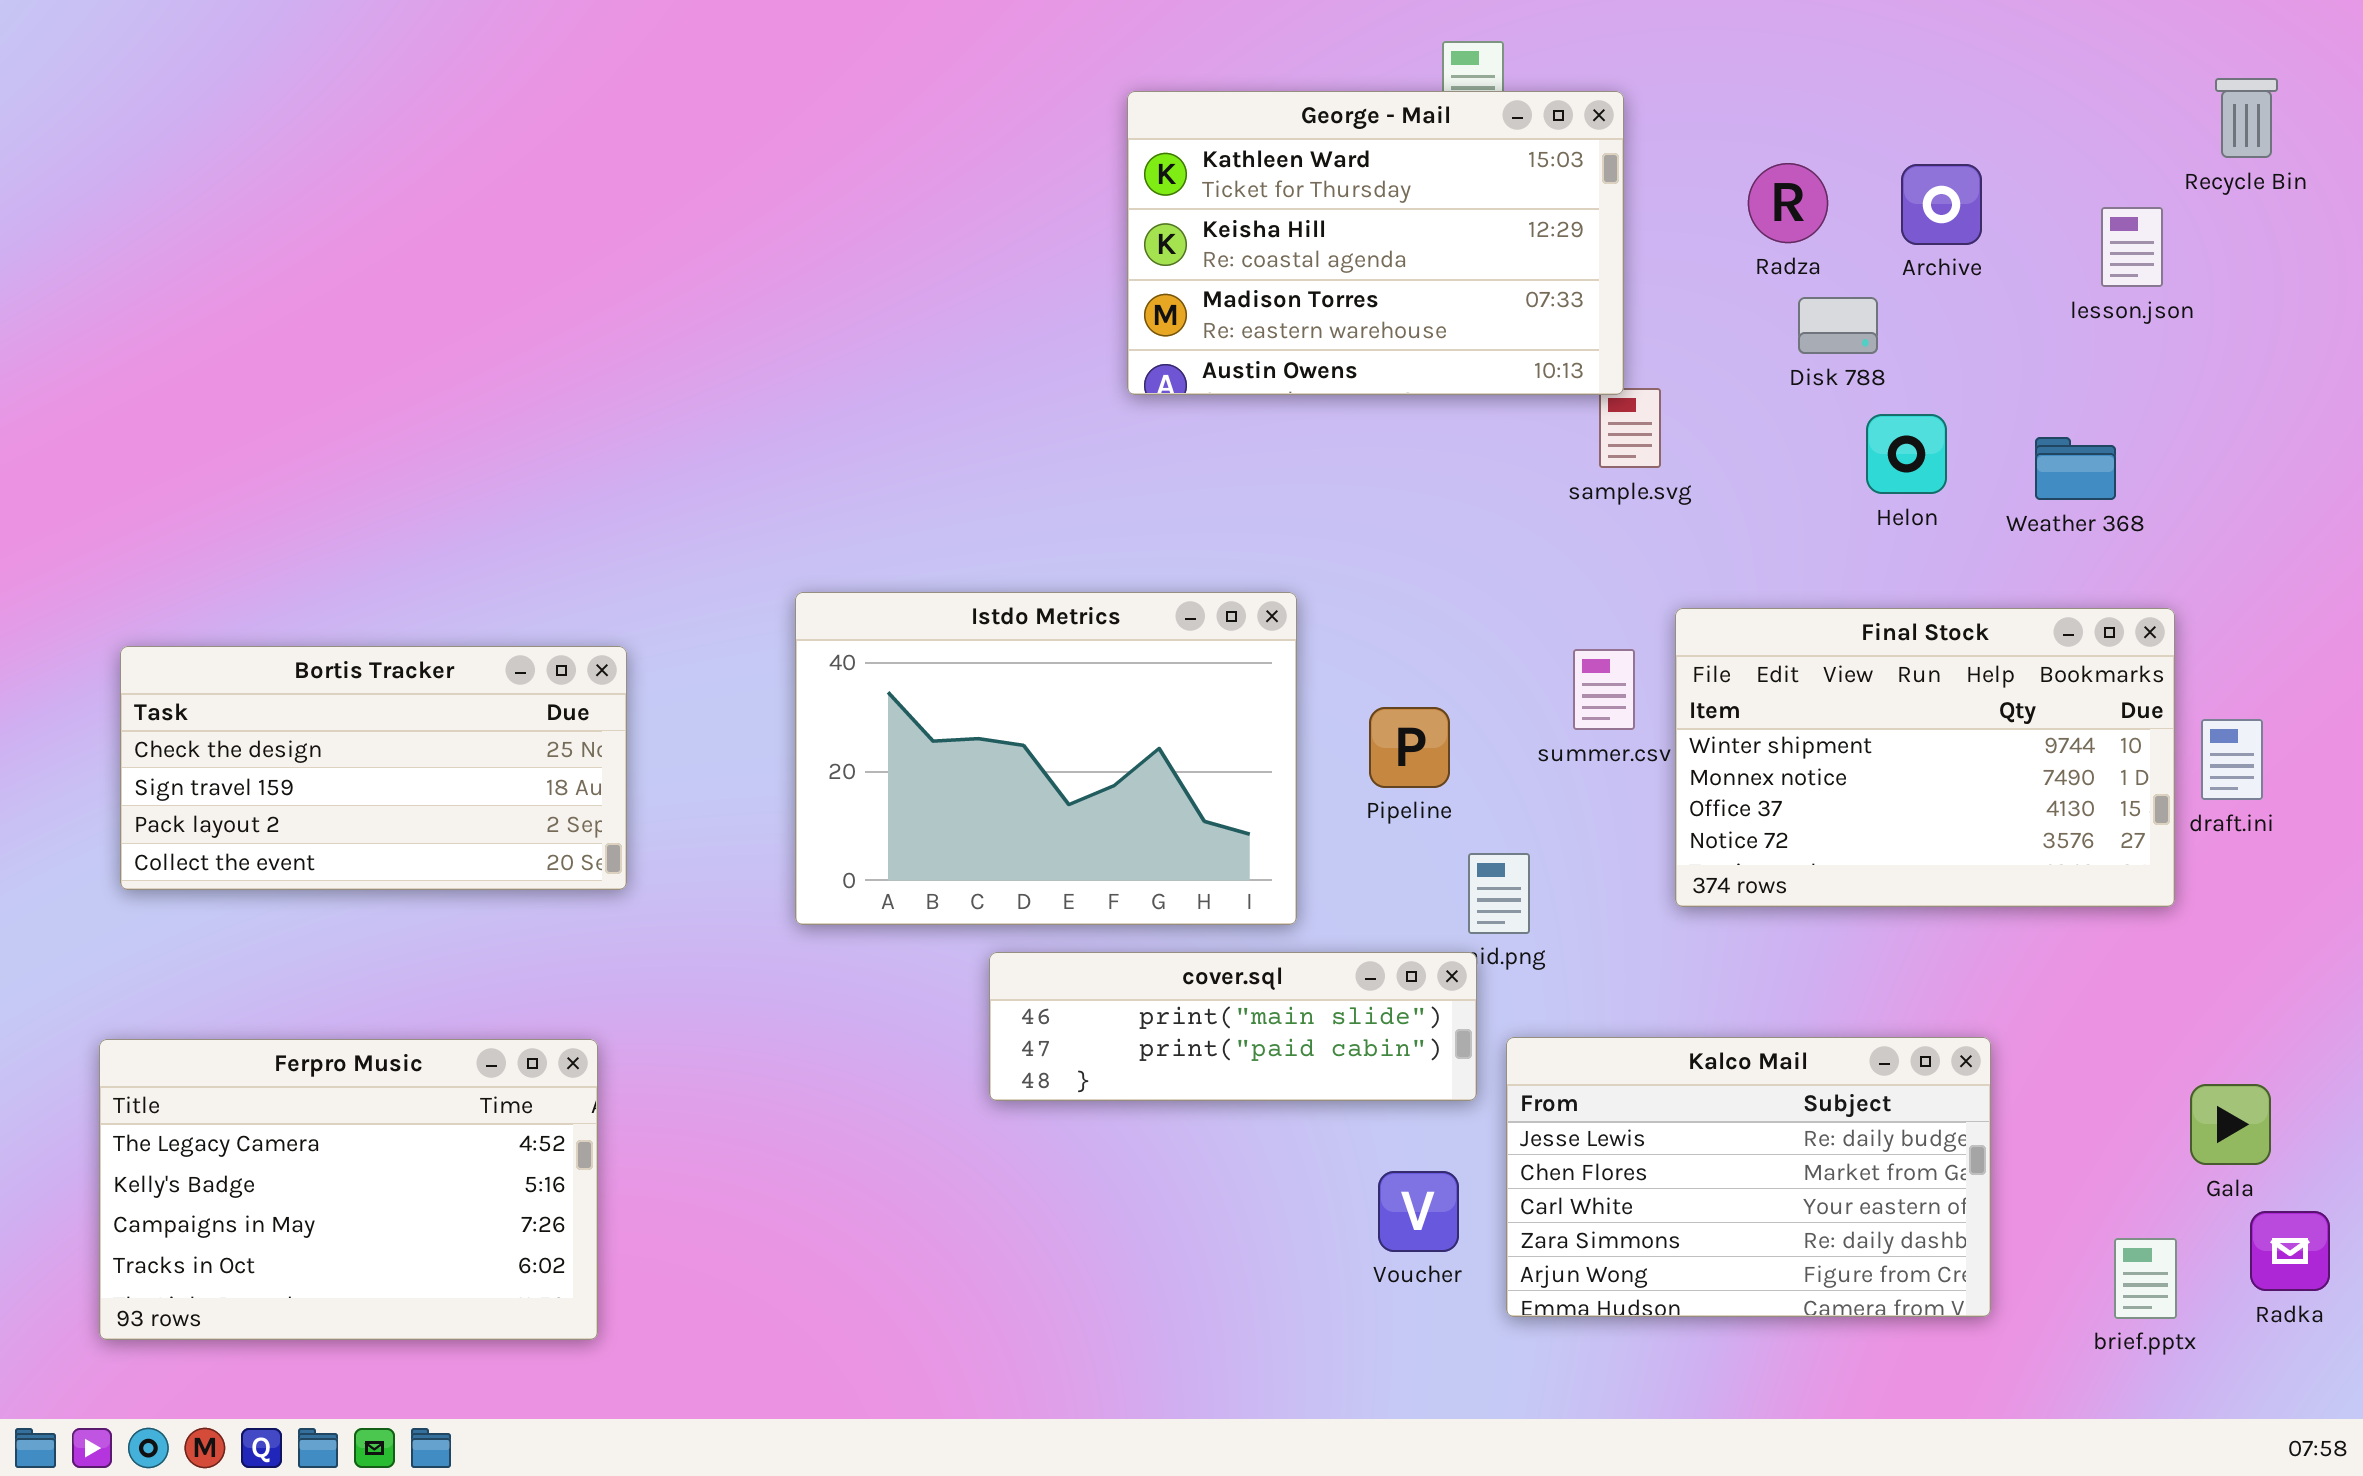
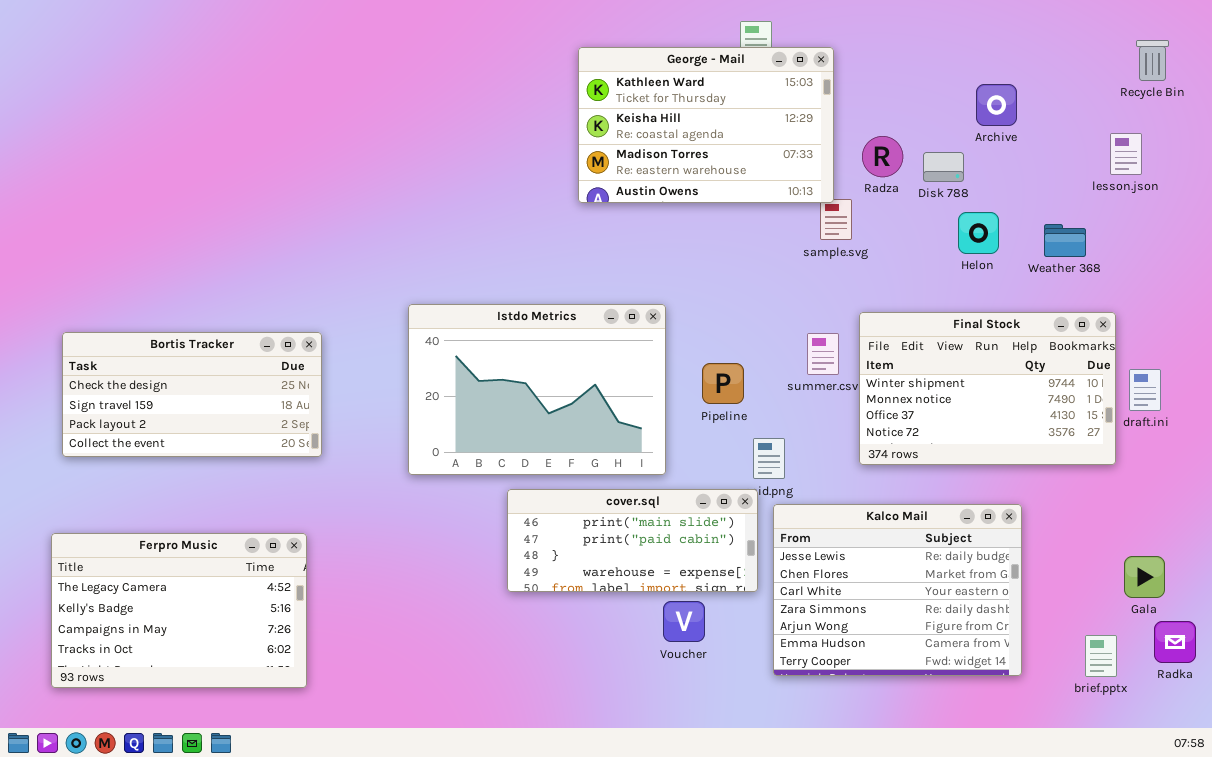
Radza: [1748,163,1828,243] -> [862,136,903,177], moved
lesson.json: [2101,207,2163,287] -> [1110,133,1142,175], moved
cover.sql: [989,952,1477,1101] -> [507,489,758,592], resized
Kalco Mail: [1506,1037,1991,1317] -> [773,504,1022,676], resized
Voucher: [1378,1171,1459,1252] -> [663,601,705,642], moved

